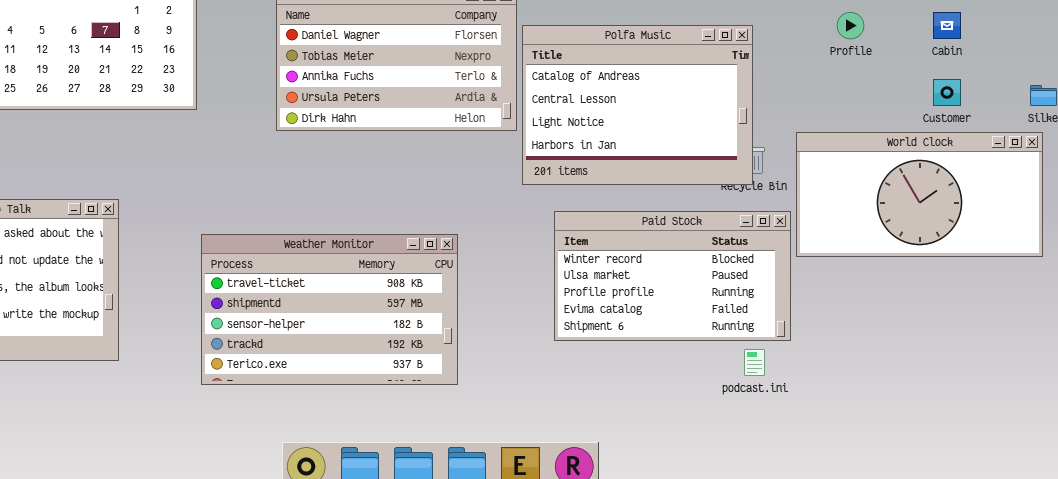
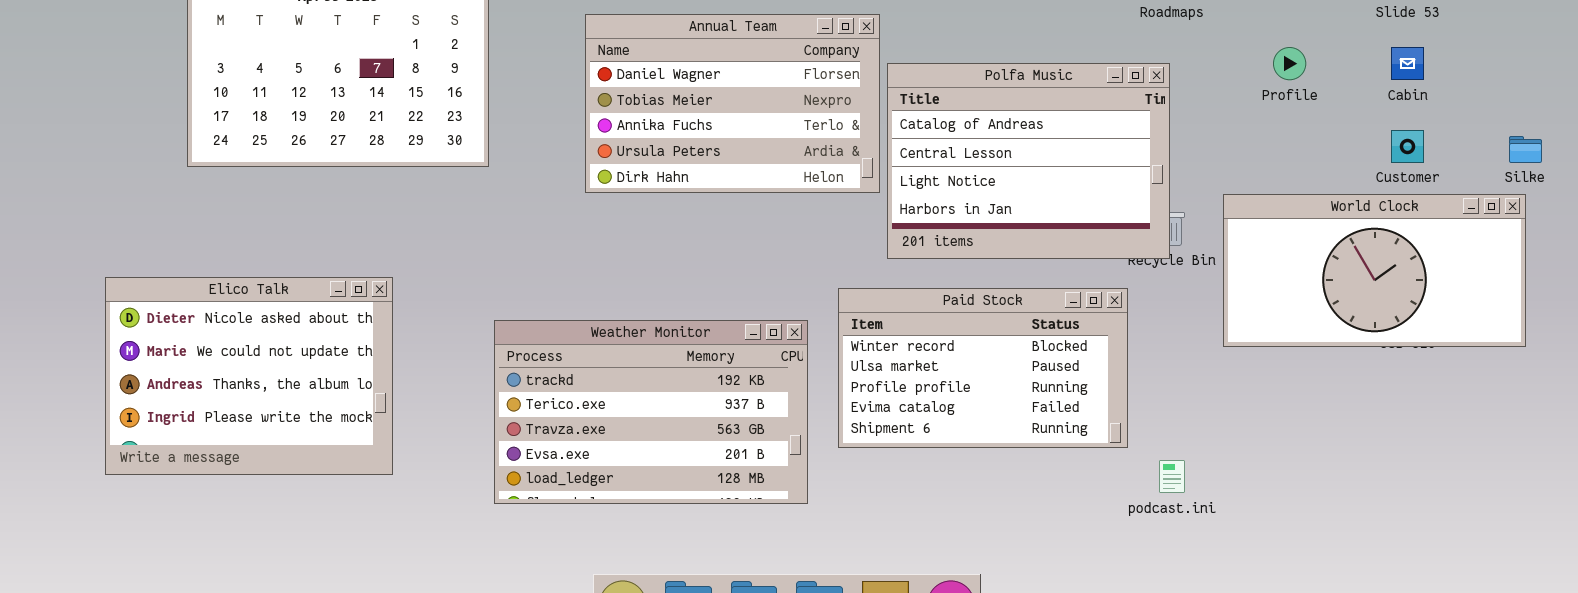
Paid Stock: [554,211,791,341] -> [838,288,1128,448], moved
Weather Monitor: [201,234,458,385] -> [494,320,808,504], scrolled down 3 rows

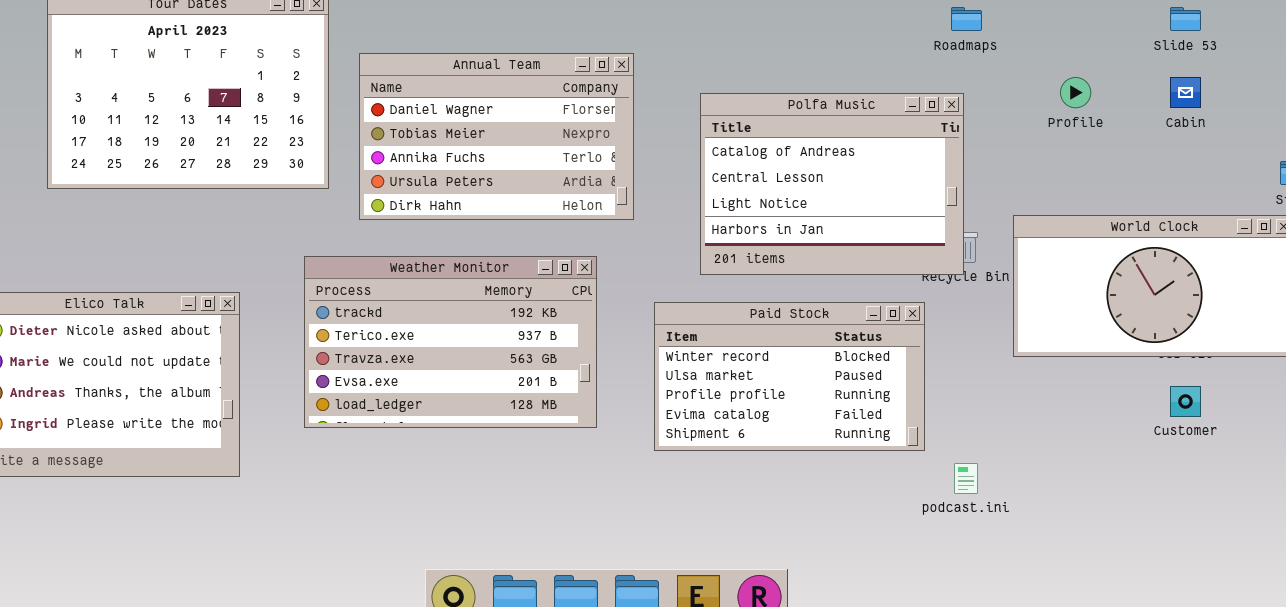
Annual Team: [585,14,880,193] -> [359,53,634,220], moved
Customer: [1391,130,1424,163] -> [1170,386,1201,417], moved
Weather Monitor: [494,320,808,504] -> [304,256,597,428], moved

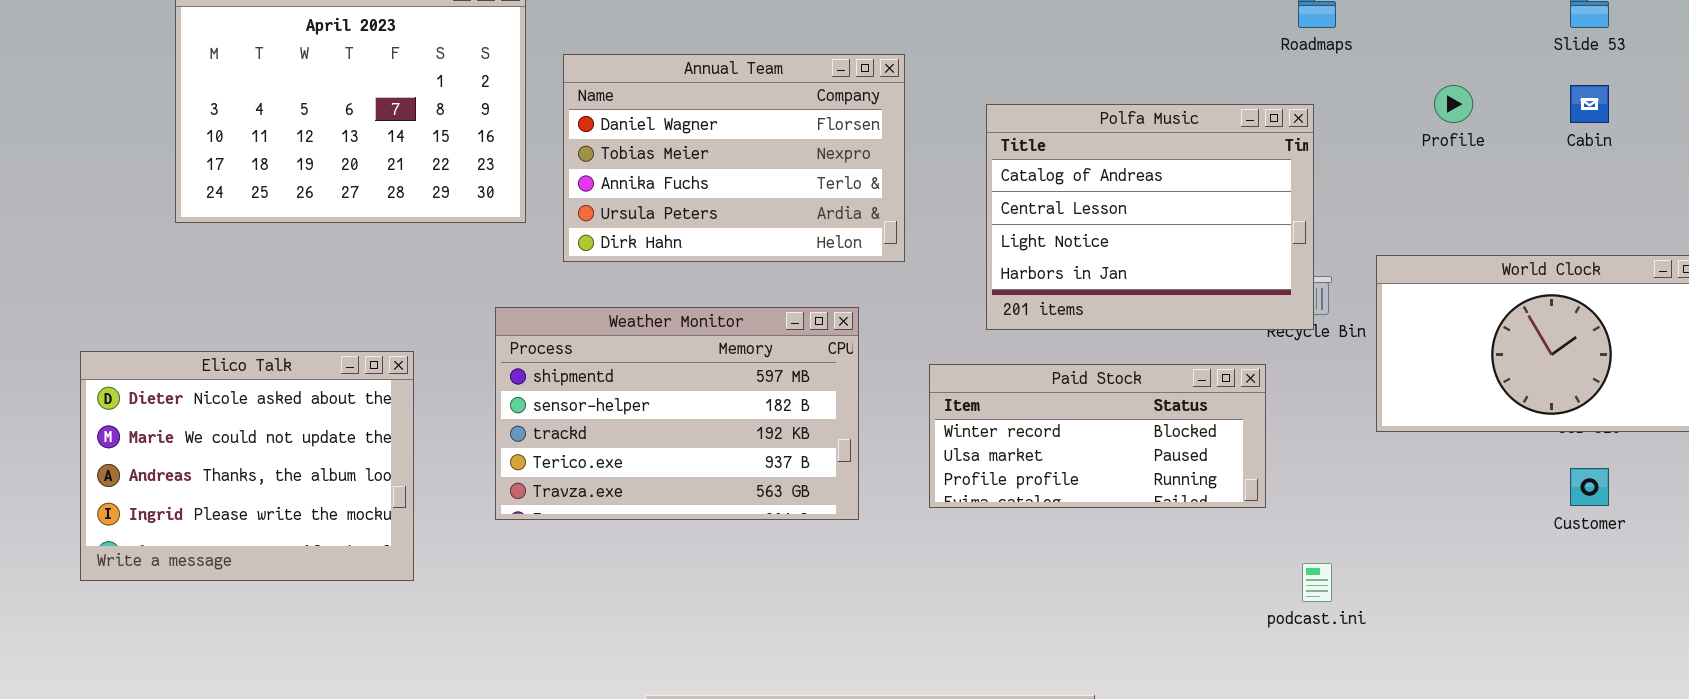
Weather Monitor: [304,256,597,428] -> [495,307,859,520], scrolled up 2 rows
Paid Stock: [654,302,925,451] -> [929,364,1266,508], resized

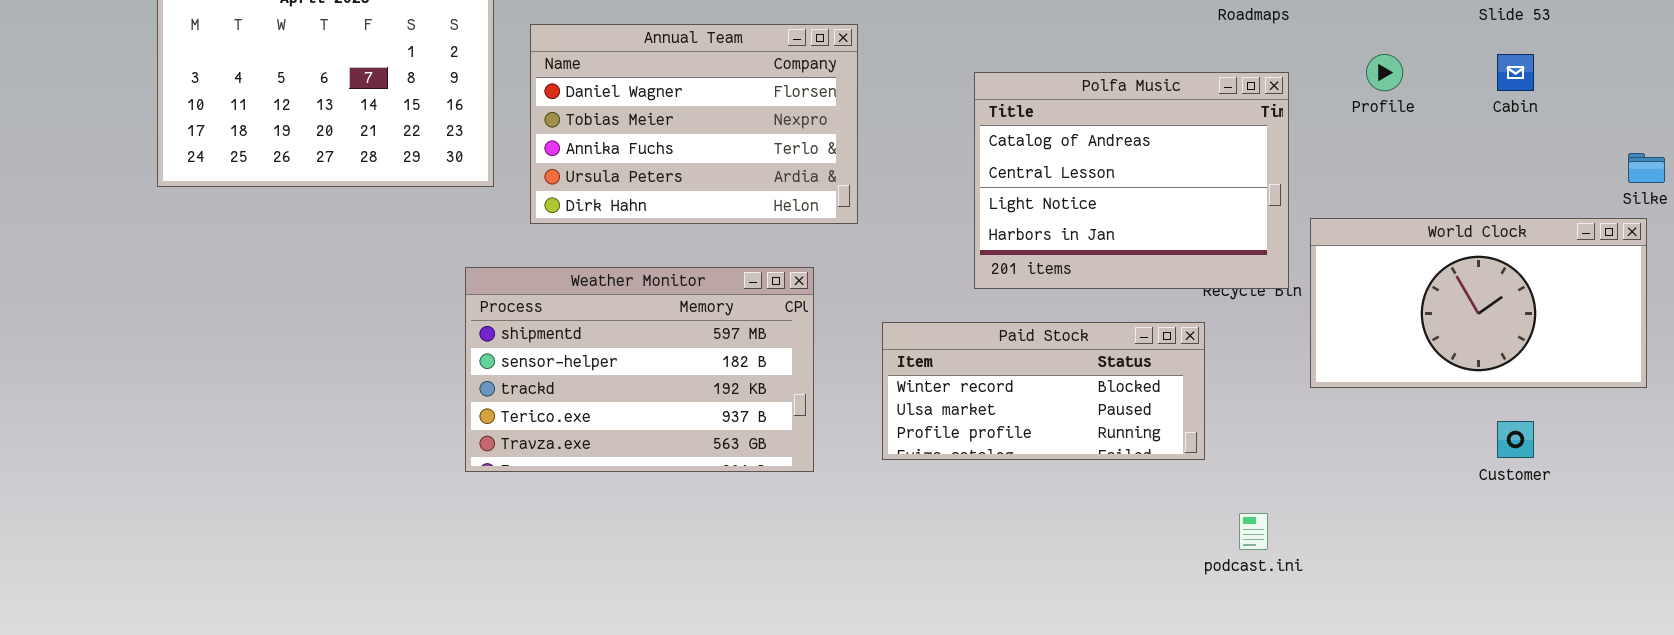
Polfa Music: [986,104,1314,330] -> [974,72,1289,289], moved
Elico Talk: [80,351,414,581] -> none, closed

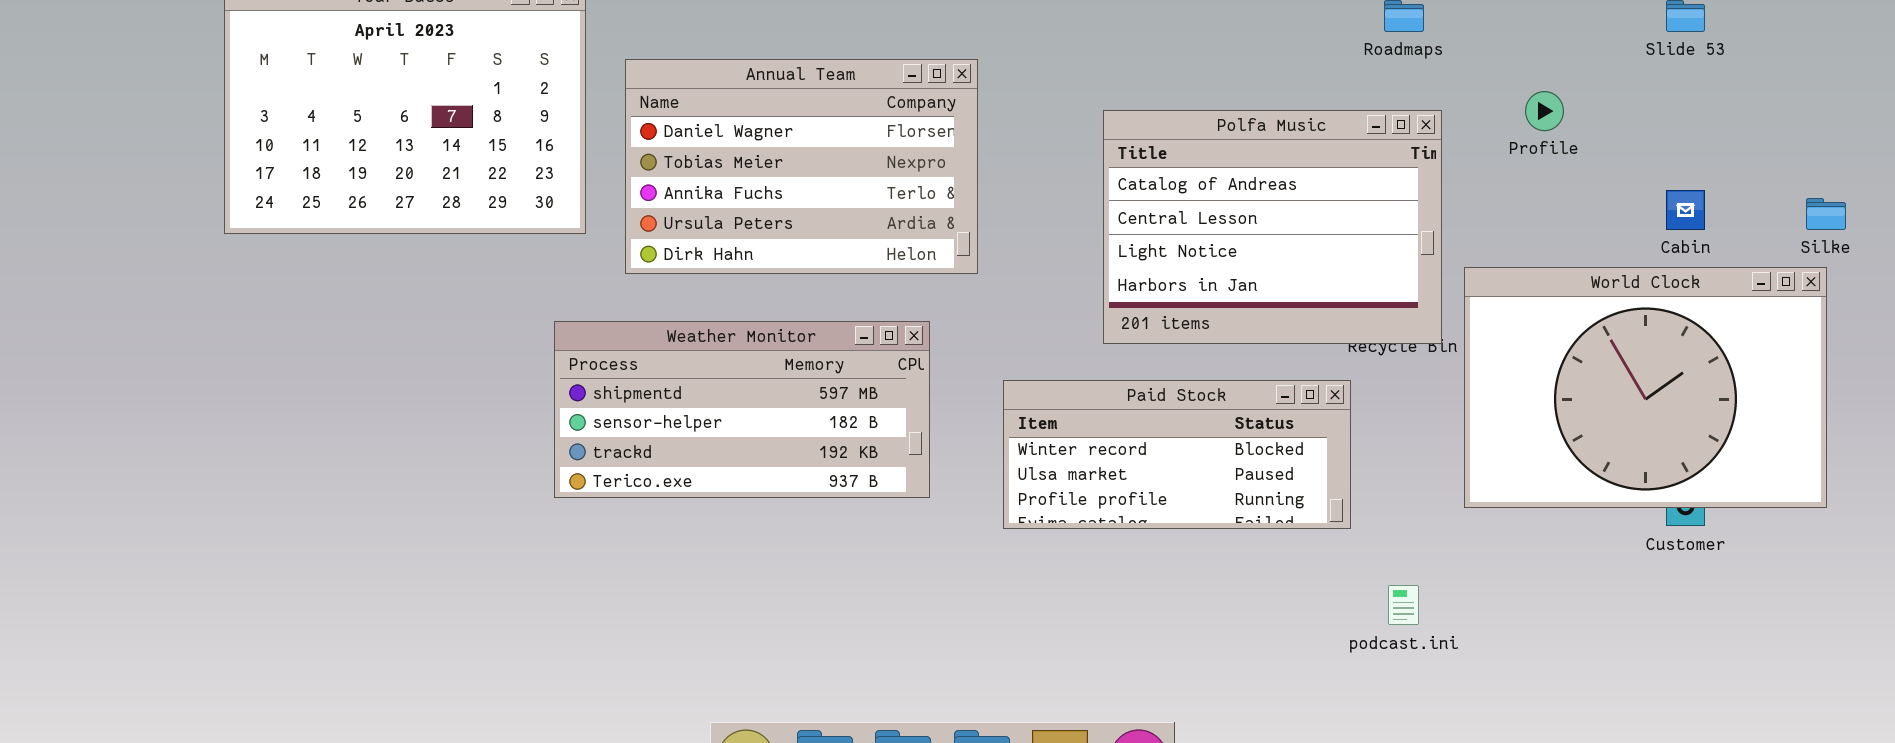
Cabin: [1497,54,1534,91] -> [1666,190,1705,230], moved
World Clock: [1310,218,1647,388] -> [1464,267,1827,508], resized
Weather Monitor: [465,267,814,472] -> [554,321,930,498], resized

